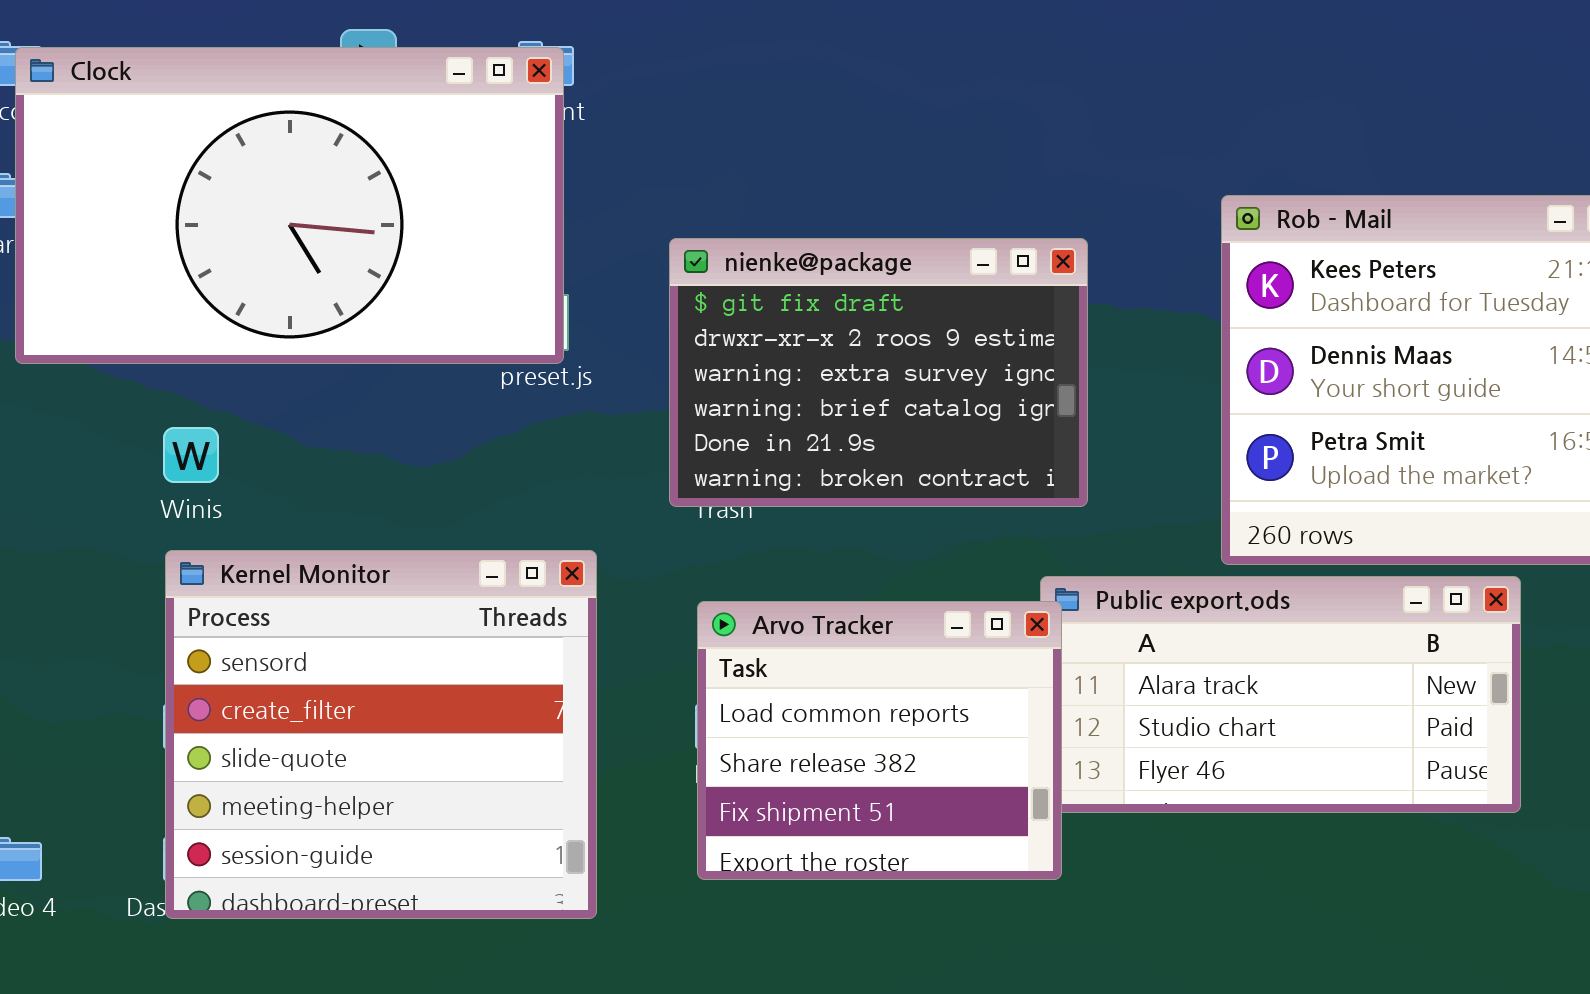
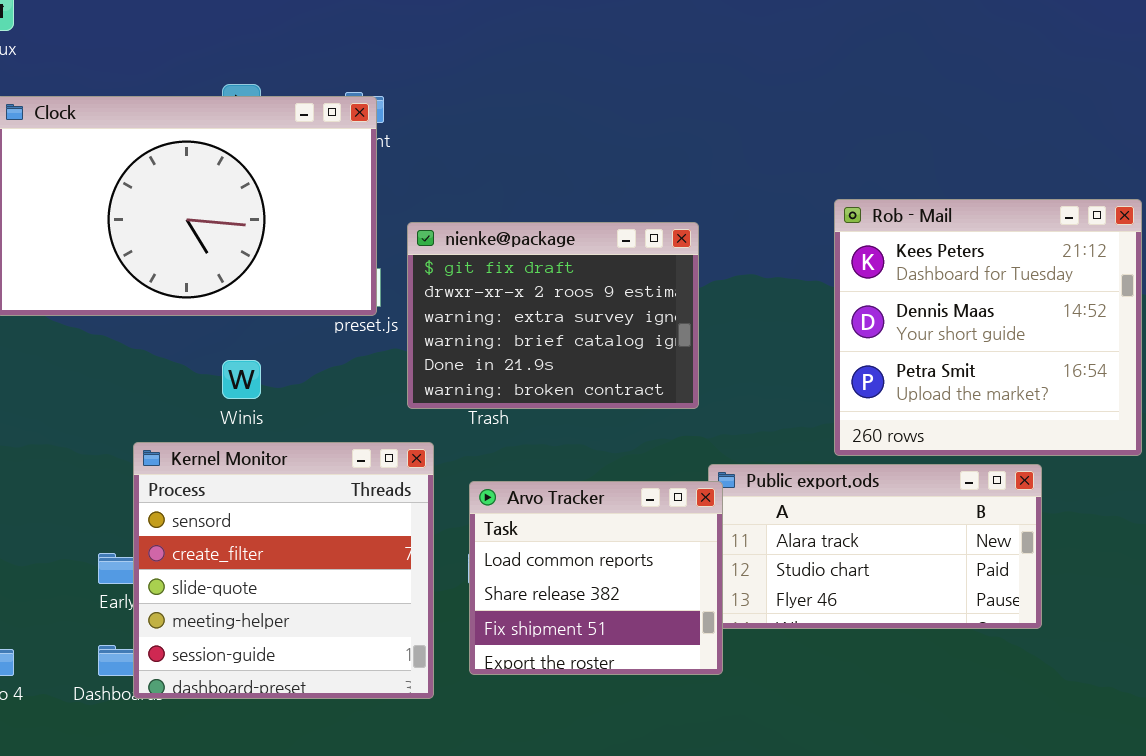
nienke@package: [669,238,1088,507] -> [407,222,699,409], moved
Winis: [163,427,219,483] -> [222,360,261,399], moved
Kernel Monitor: [165,550,597,919] -> [133,442,434,699], moved

